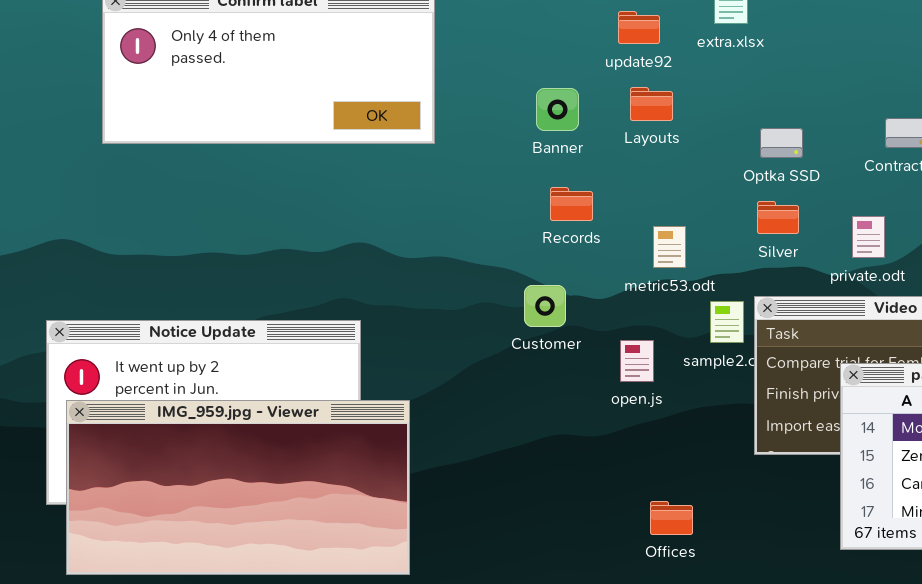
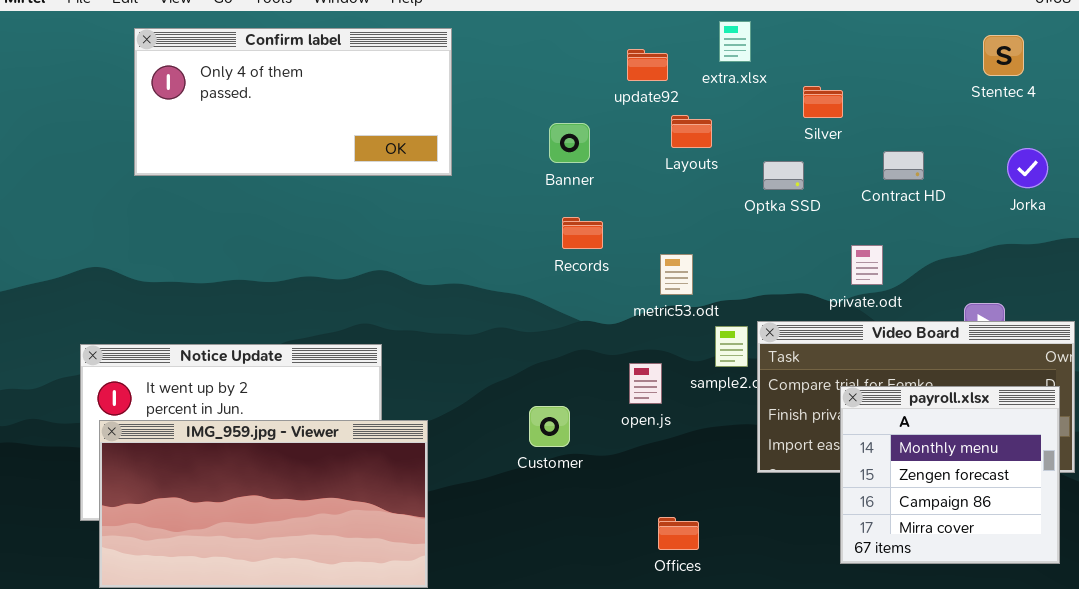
Layouts: [630,87,673,121] -> [671,115,712,148], moved
Silver: [757,201,799,234] -> [803,86,843,118], moved
Customer: [524,285,566,327] -> [529,406,570,447], moved

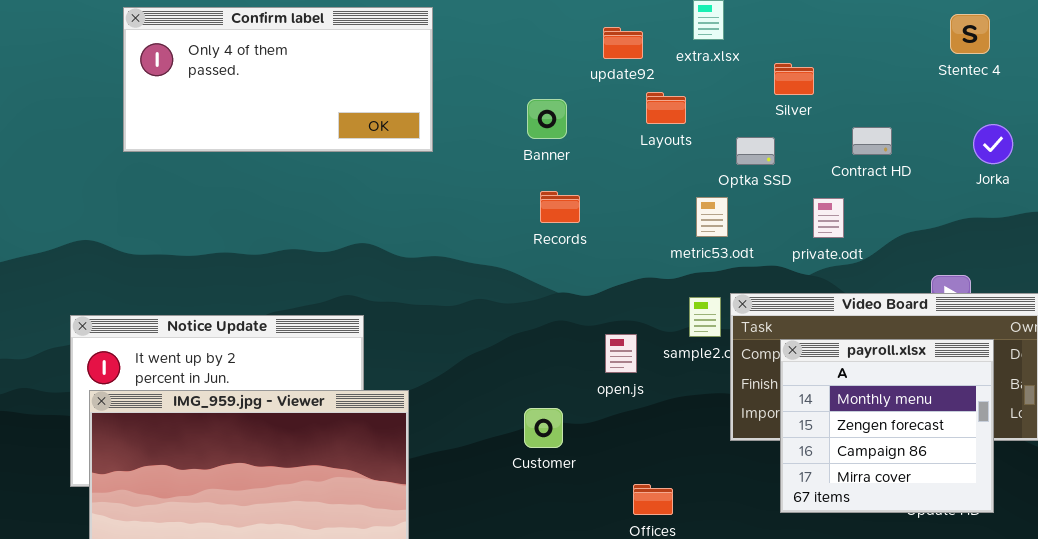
private.odt: [851,245,883,285] -> [813,198,844,238], moved
metric53.odt: [660,254,693,295] -> [696,197,728,237], moved
payroll.xlsx: [840,386,1060,564] -> [780,339,994,513], moved
Customer: [529,406,570,447] -> [524,408,563,448], moved

